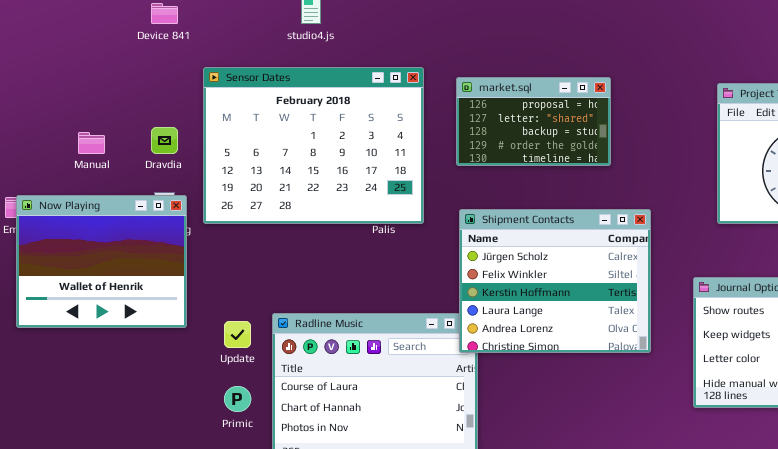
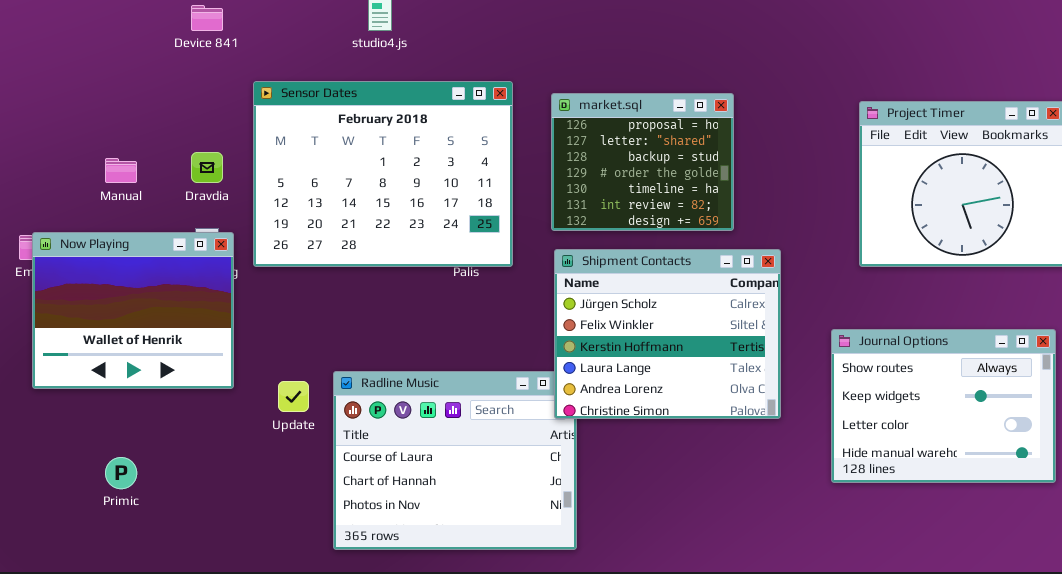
market.sql: [456,77,611,166] -> [551,93,734,231], resized
Primic: [224,386,251,412] -> [105,457,137,489], moved

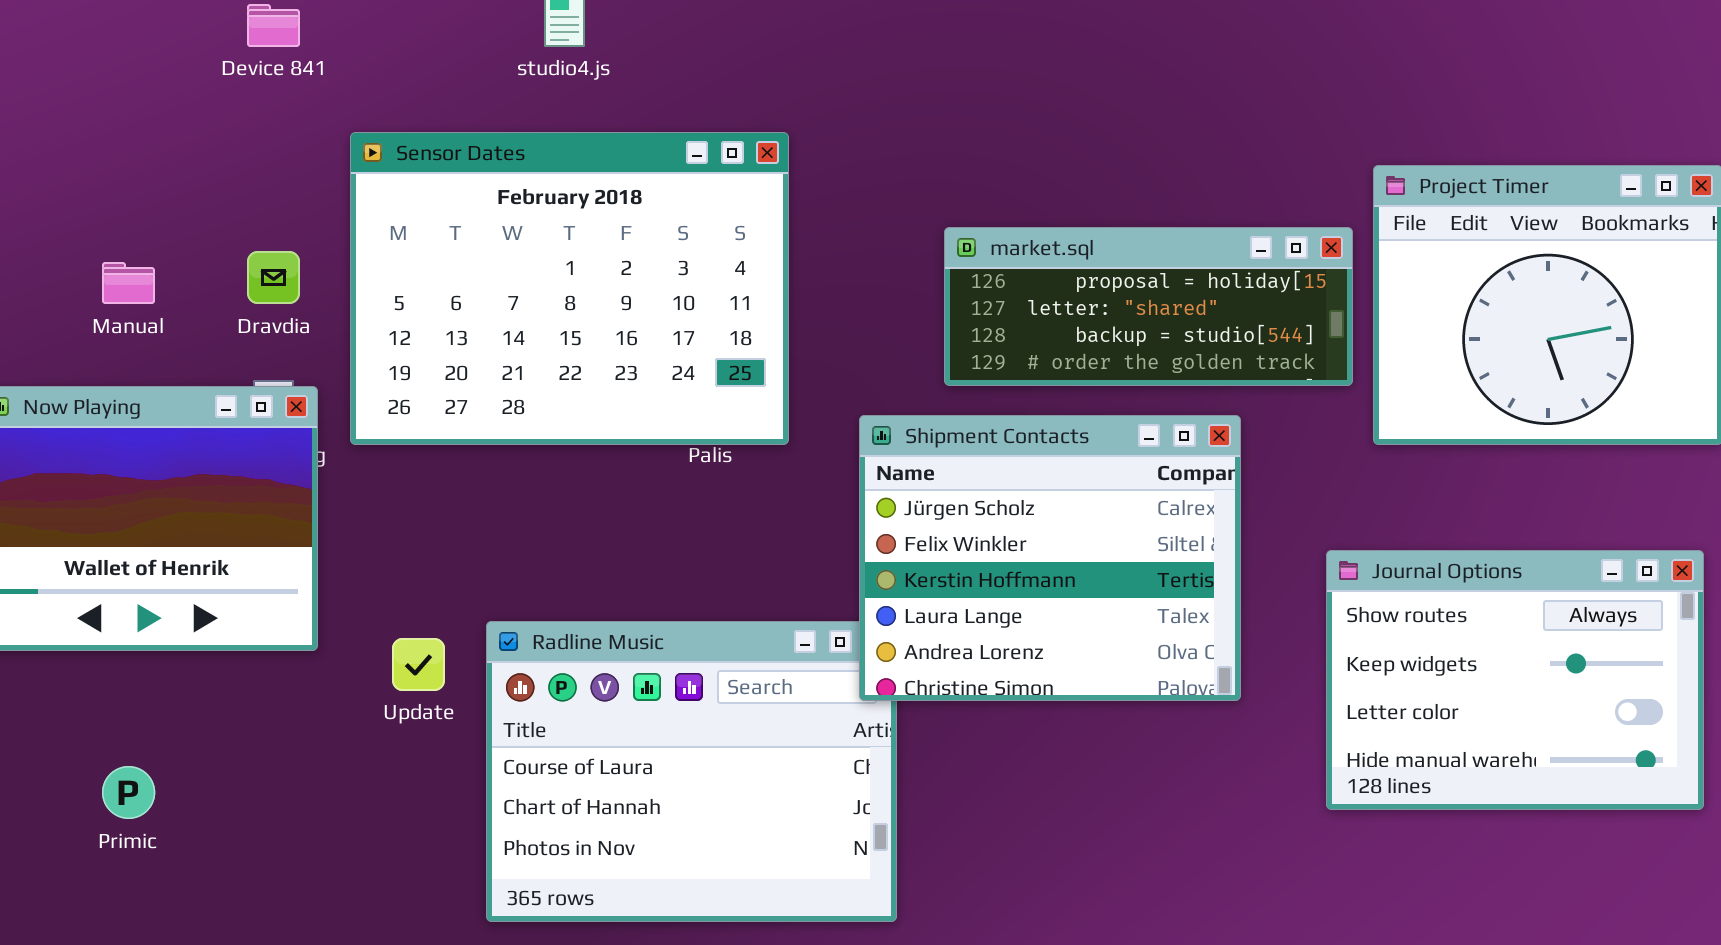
market.sql: [551,93,734,231] -> [944,227,1353,386], moved, resized

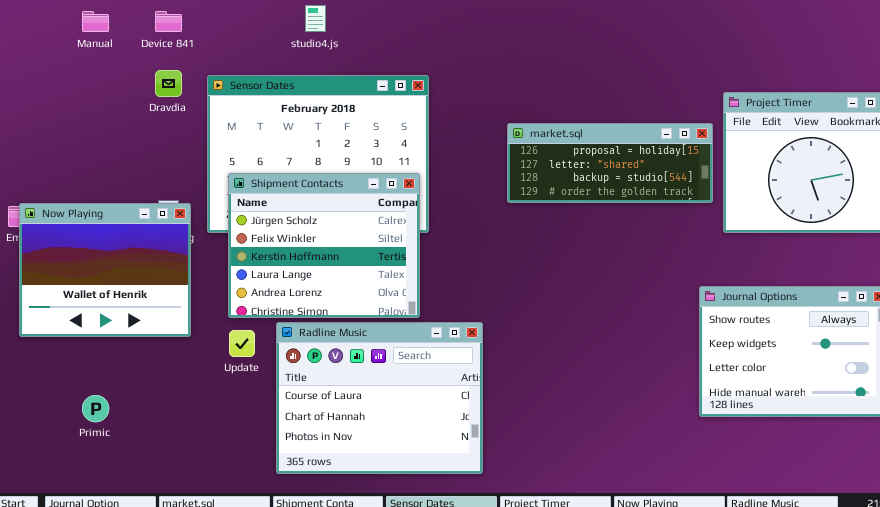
Dravdia: [247,251,300,304] -> [155,70,182,97], moved
Manual: [102,262,155,304] -> [82,11,109,32], moved
Shipment Contacts: [859,415,1241,701] -> [228,173,420,318], moved

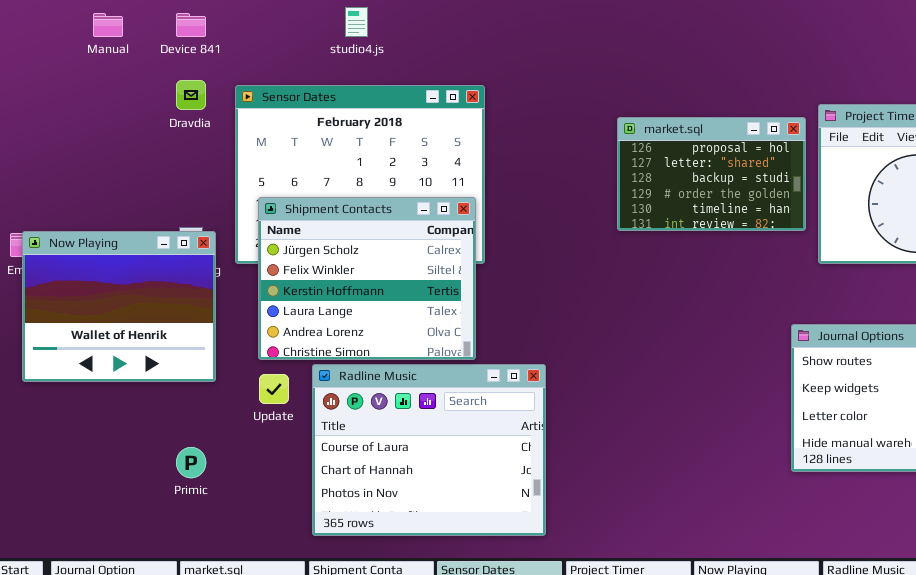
market.sql: [507,123,713,203] -> [617,117,806,231], resized
Primic: [82,395,109,422] -> [176,447,206,478], moved

